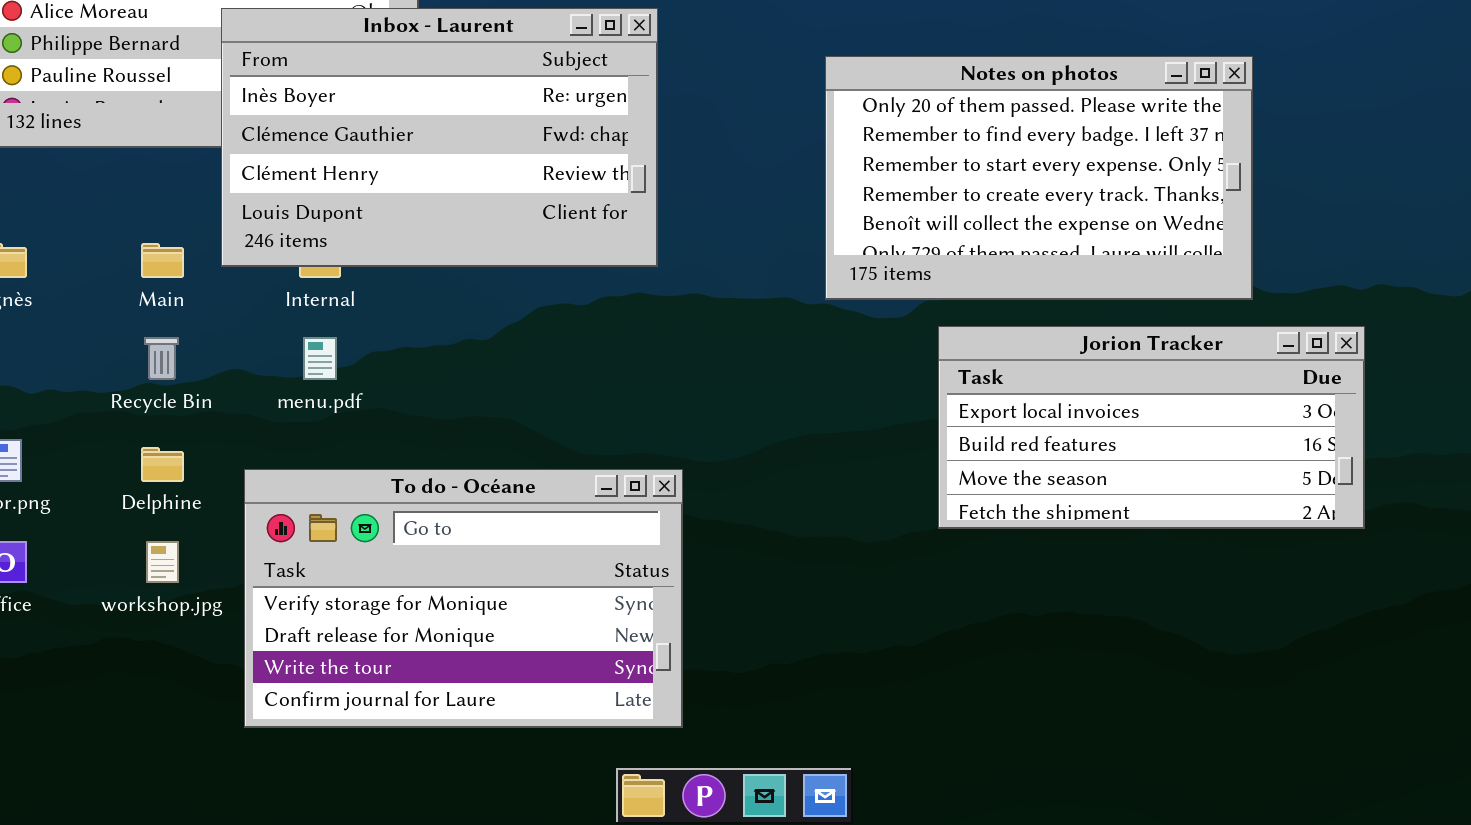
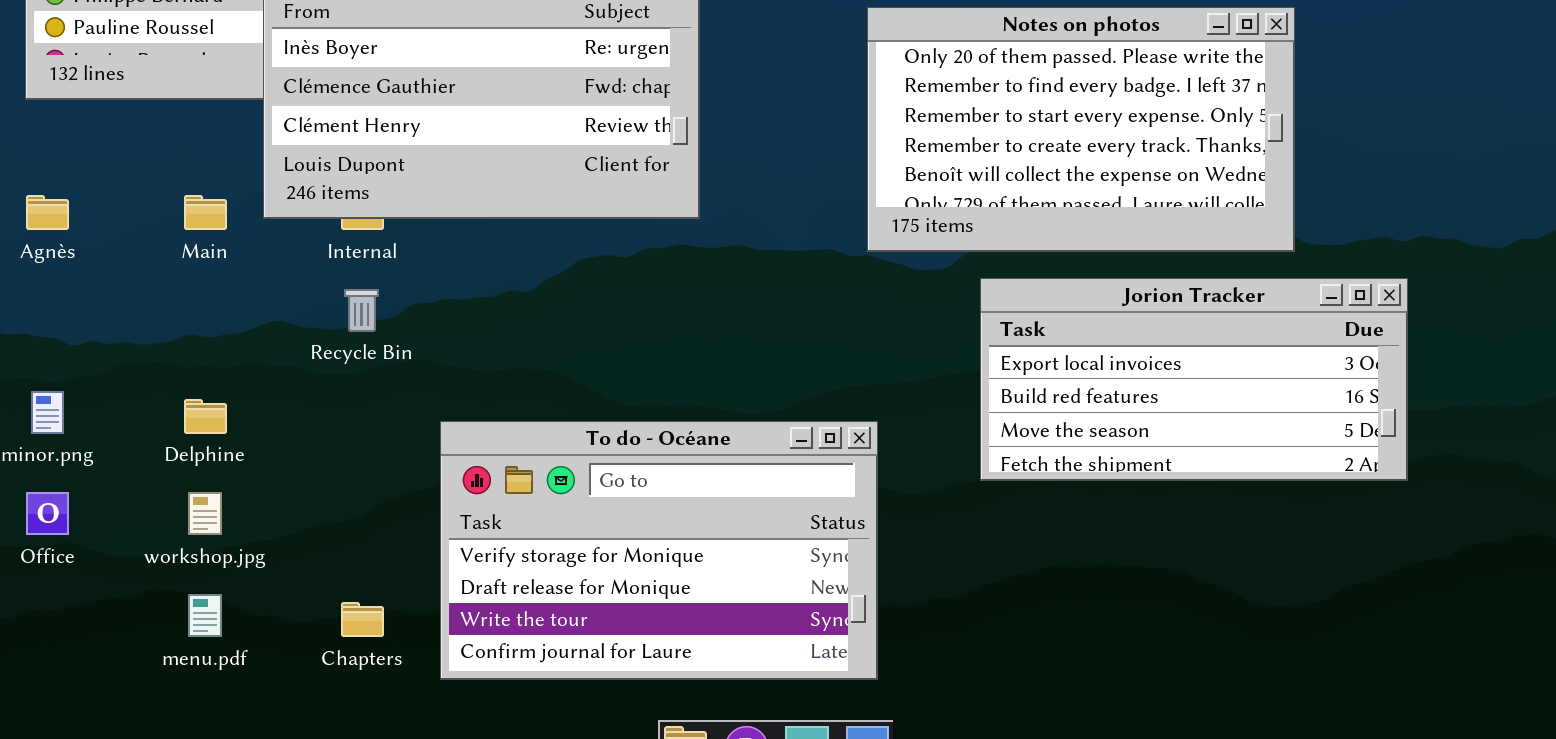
Recycle Bin: [144,337,179,380] -> [344,289,379,332], moved
menu.pdf: [303,337,337,380] -> [188,594,222,637], moved
To do - Océane: [244,469,683,728] -> [440,421,878,680], moved

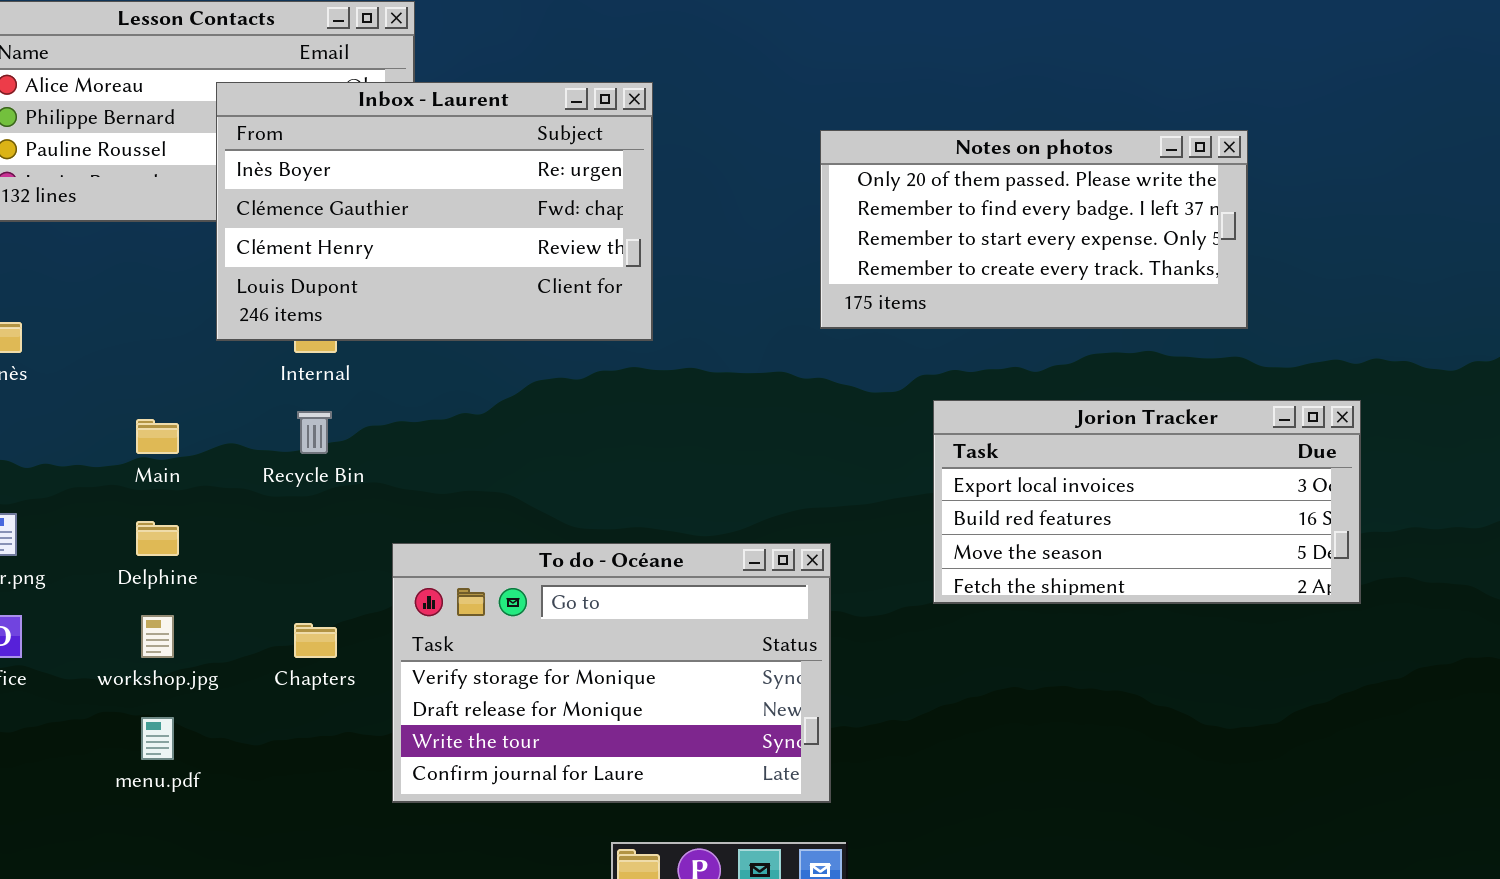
Notes on photos: [867,7,1295,252] -> [820,130,1248,329], resized
Main: [184,195,227,230] -> [136,419,179,454], moved
Chapters: [341,602,384,637] -> [294,623,337,658], moved

